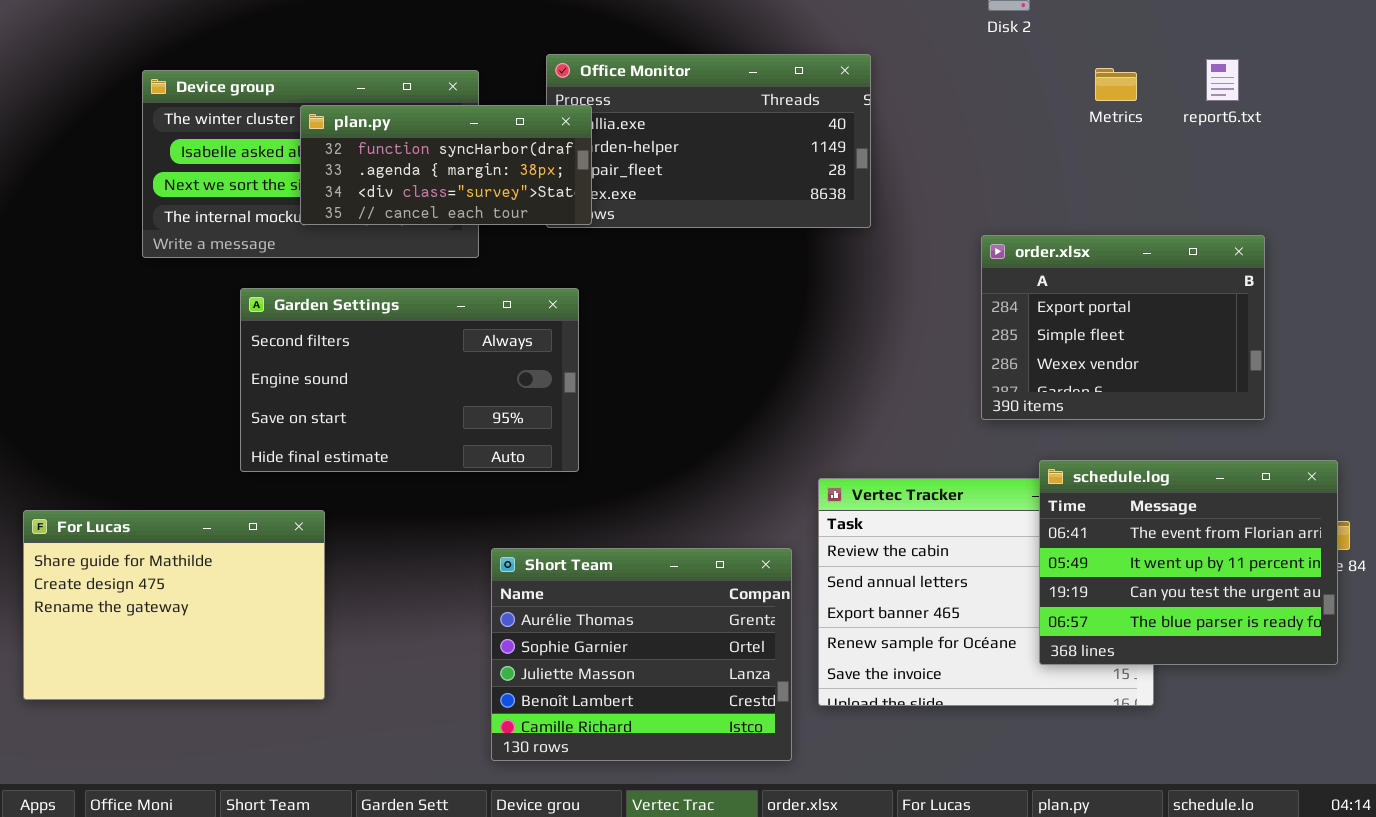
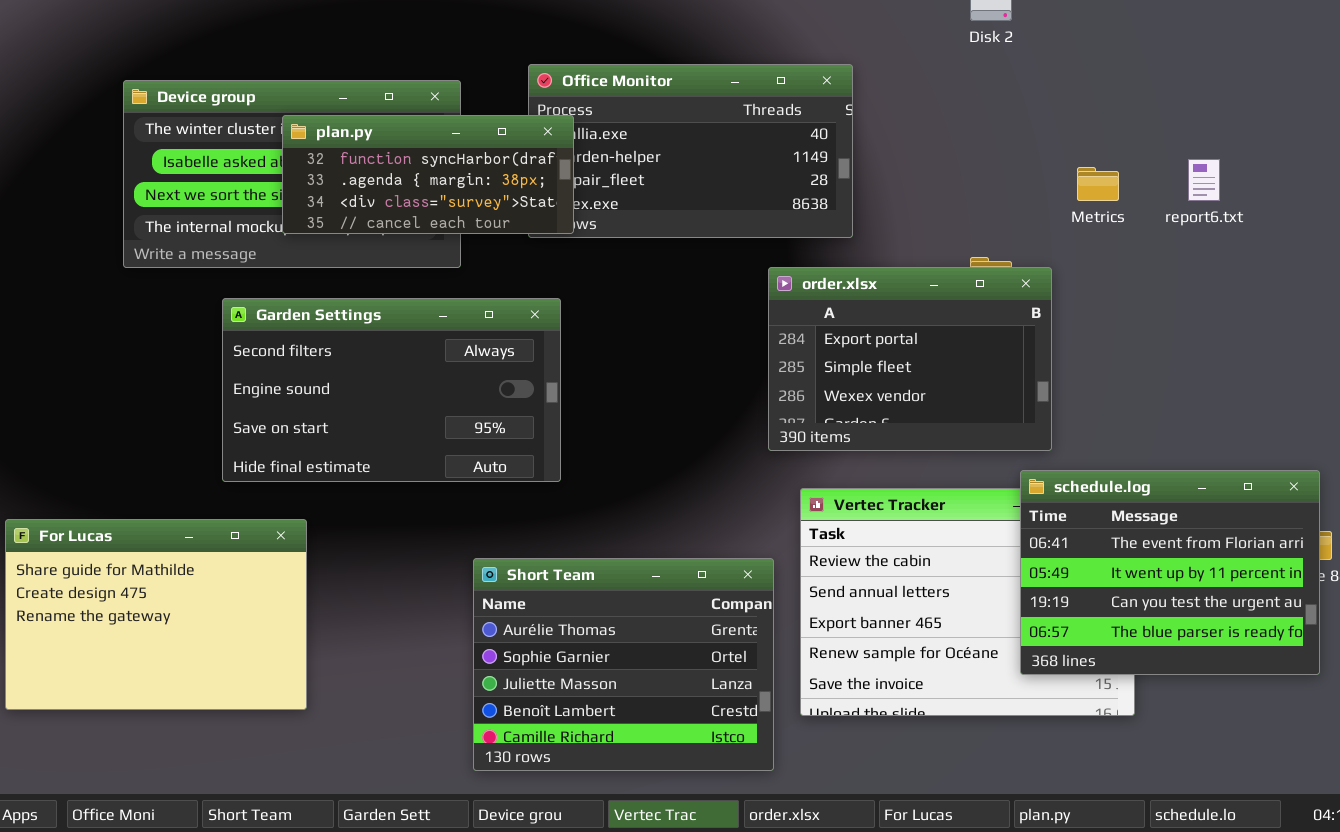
report6.txt: [1206,59,1239,101] -> [1188,159,1220,201], moved
Metrics: [1095,68,1137,101] -> [1077,167,1119,201], moved
order.xlsx: [981,235,1265,420] -> [768,267,1052,451], moved

